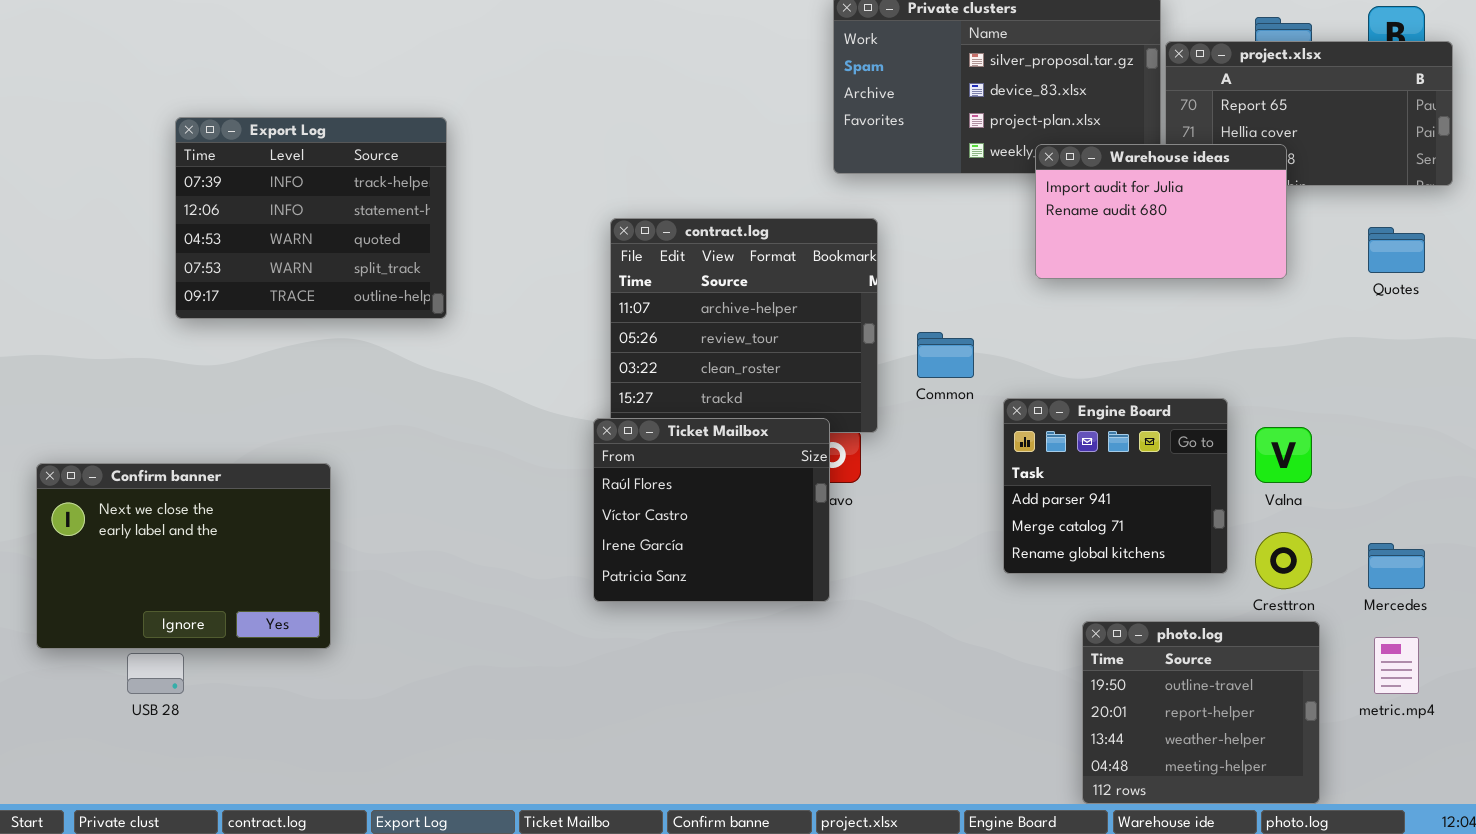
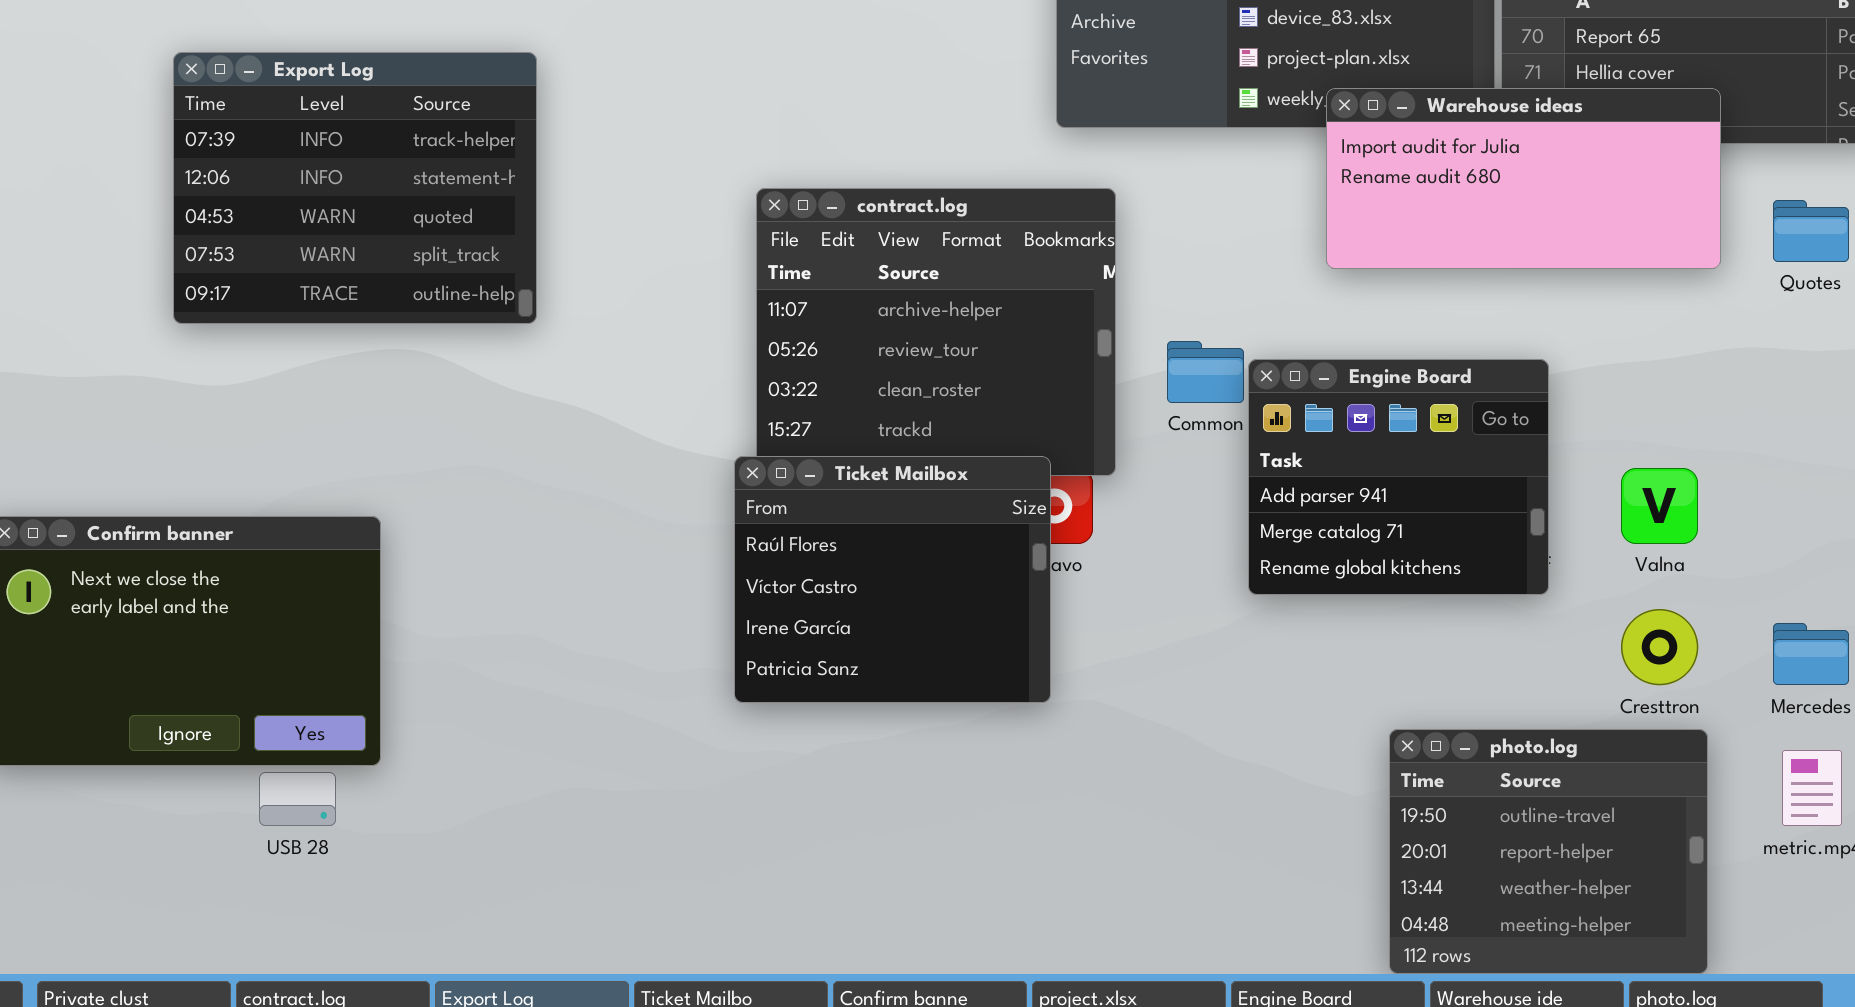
Warehouse ideas: [1035,144,1287,279] -> [1326,88,1721,269], resized
Engine Board: [1003,398,1228,574] -> [1248,359,1549,595], moved
USB 28: [127,653,184,694] -> [259,772,336,826], moved

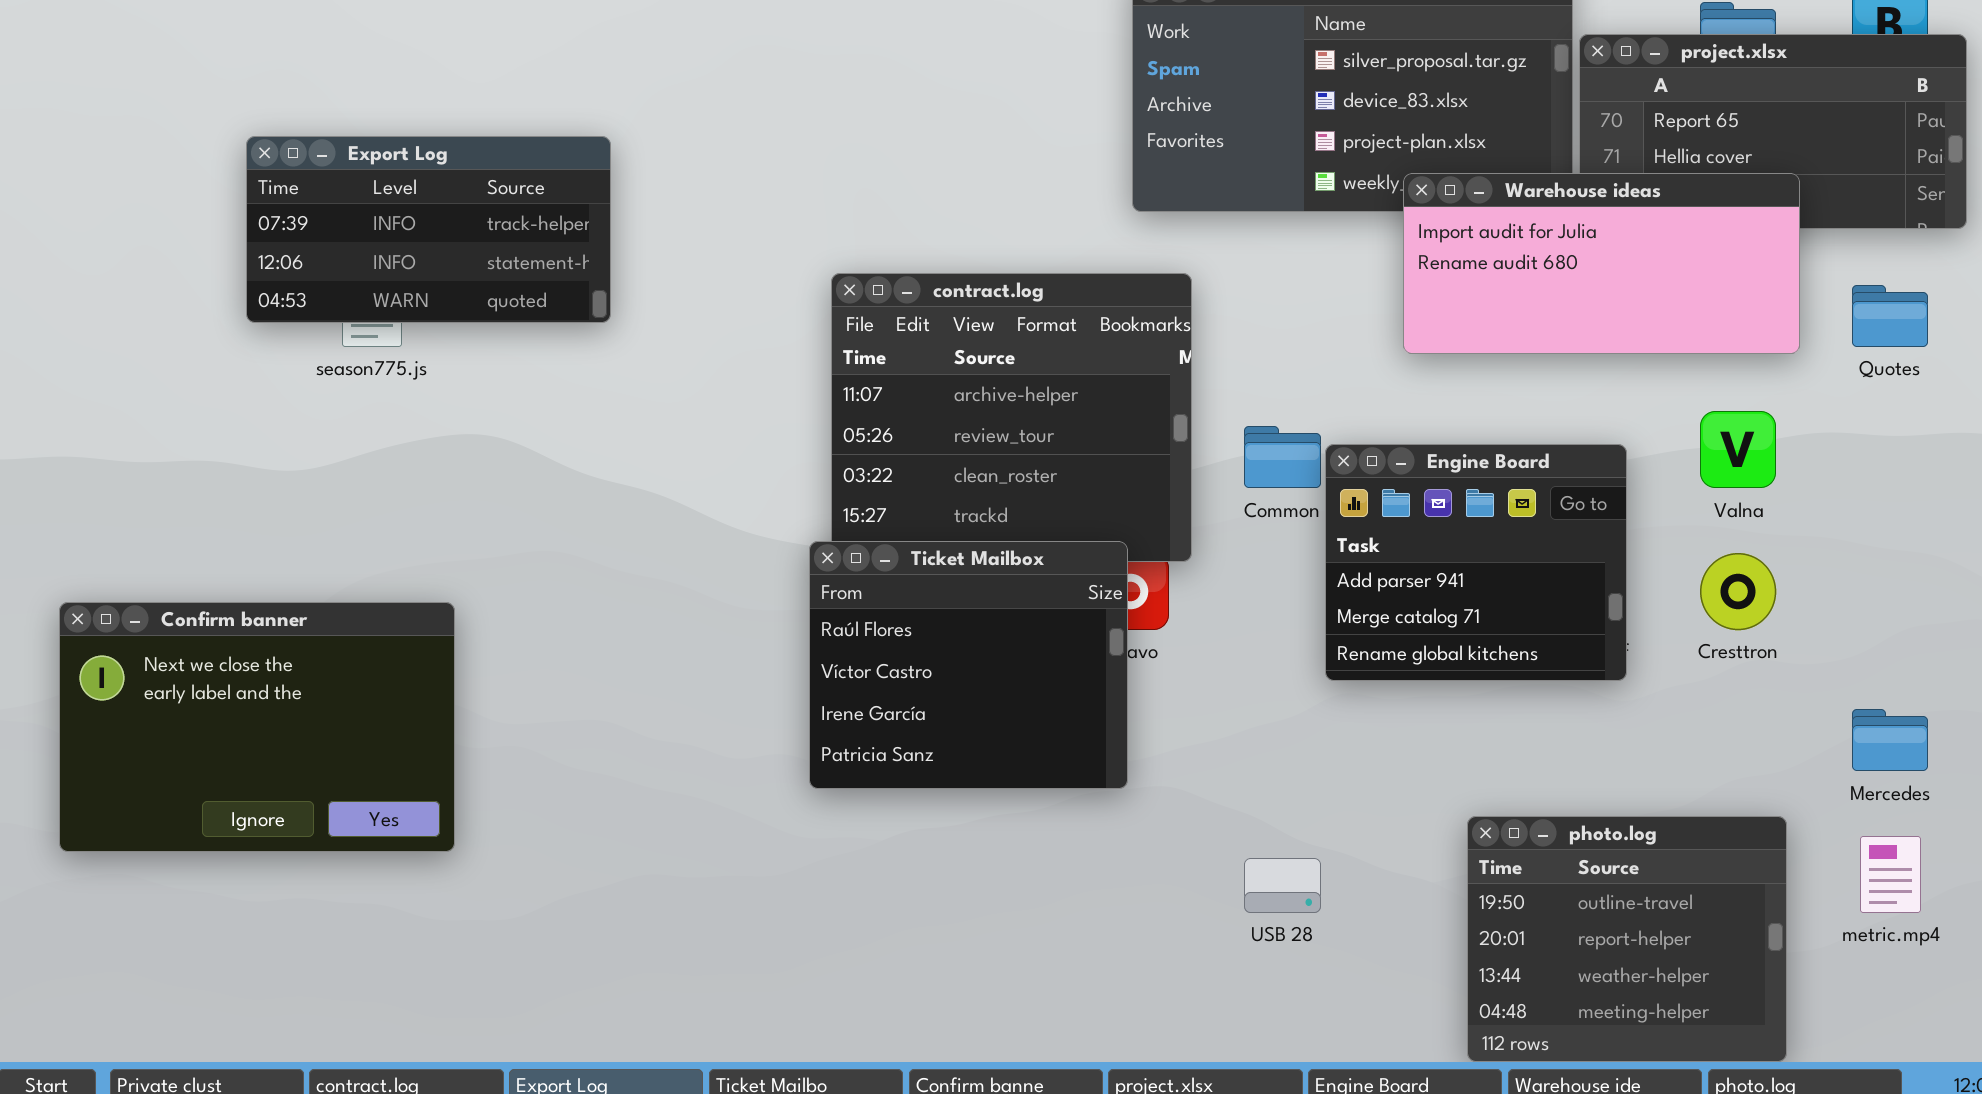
Export Log: [173,52,537,324] -> [246,136,611,323], resized
Valna: [1621,468,1698,544] -> [1700,411,1776,488], moved
Cresttron: [1621,609,1698,685] -> [1700,553,1776,630], moved
USB 28: [259,772,336,826] -> [1244,858,1321,913], moved

